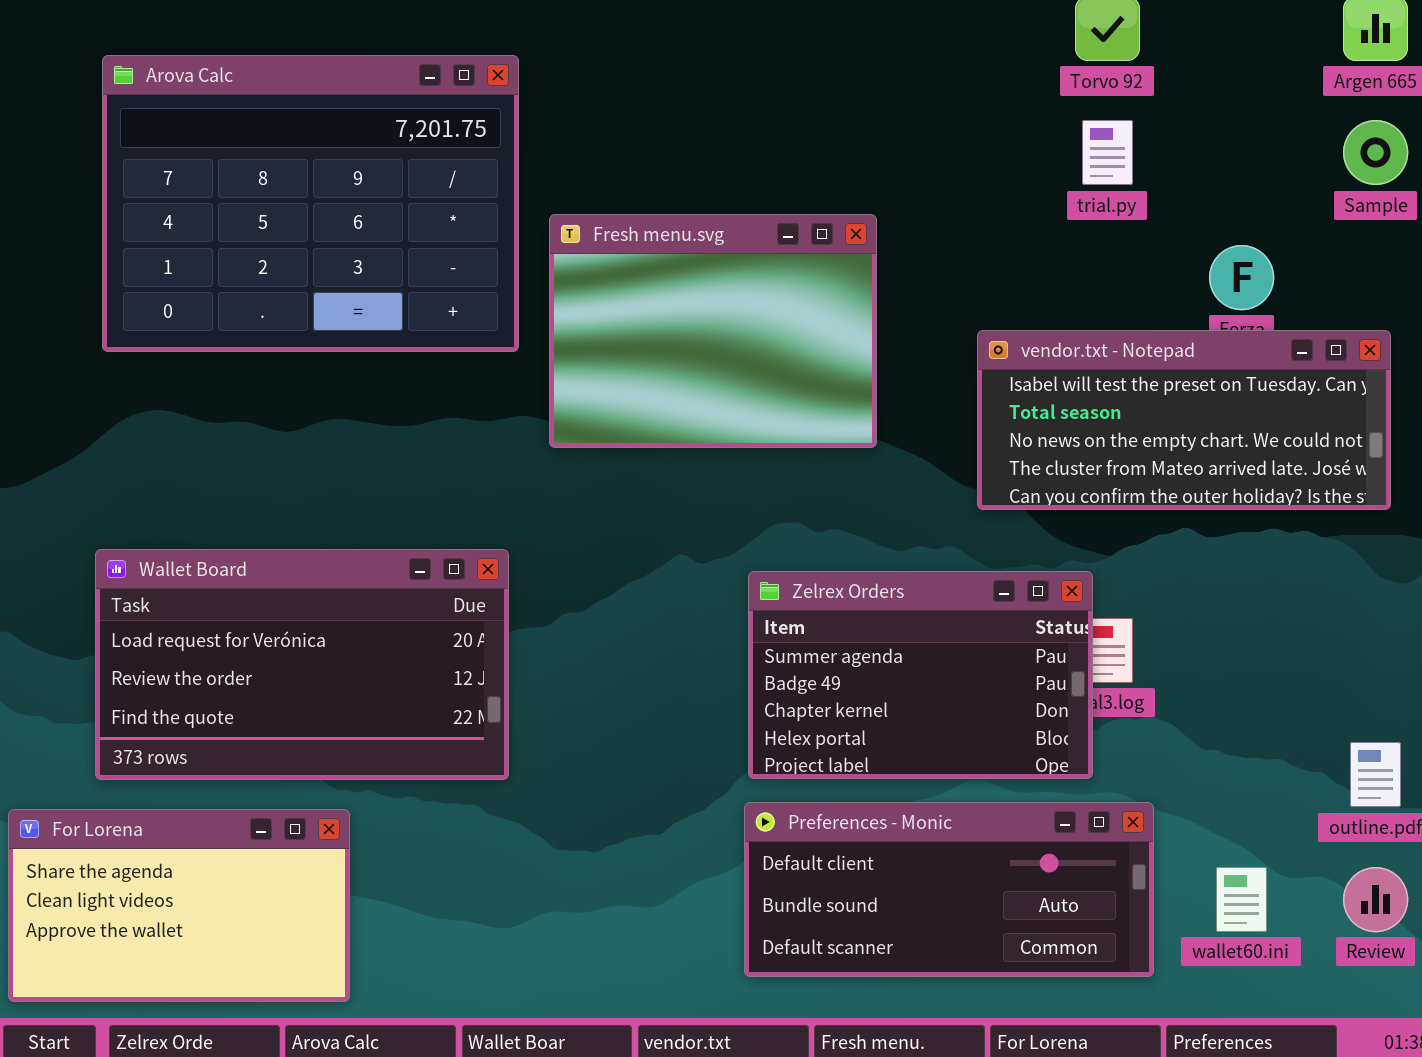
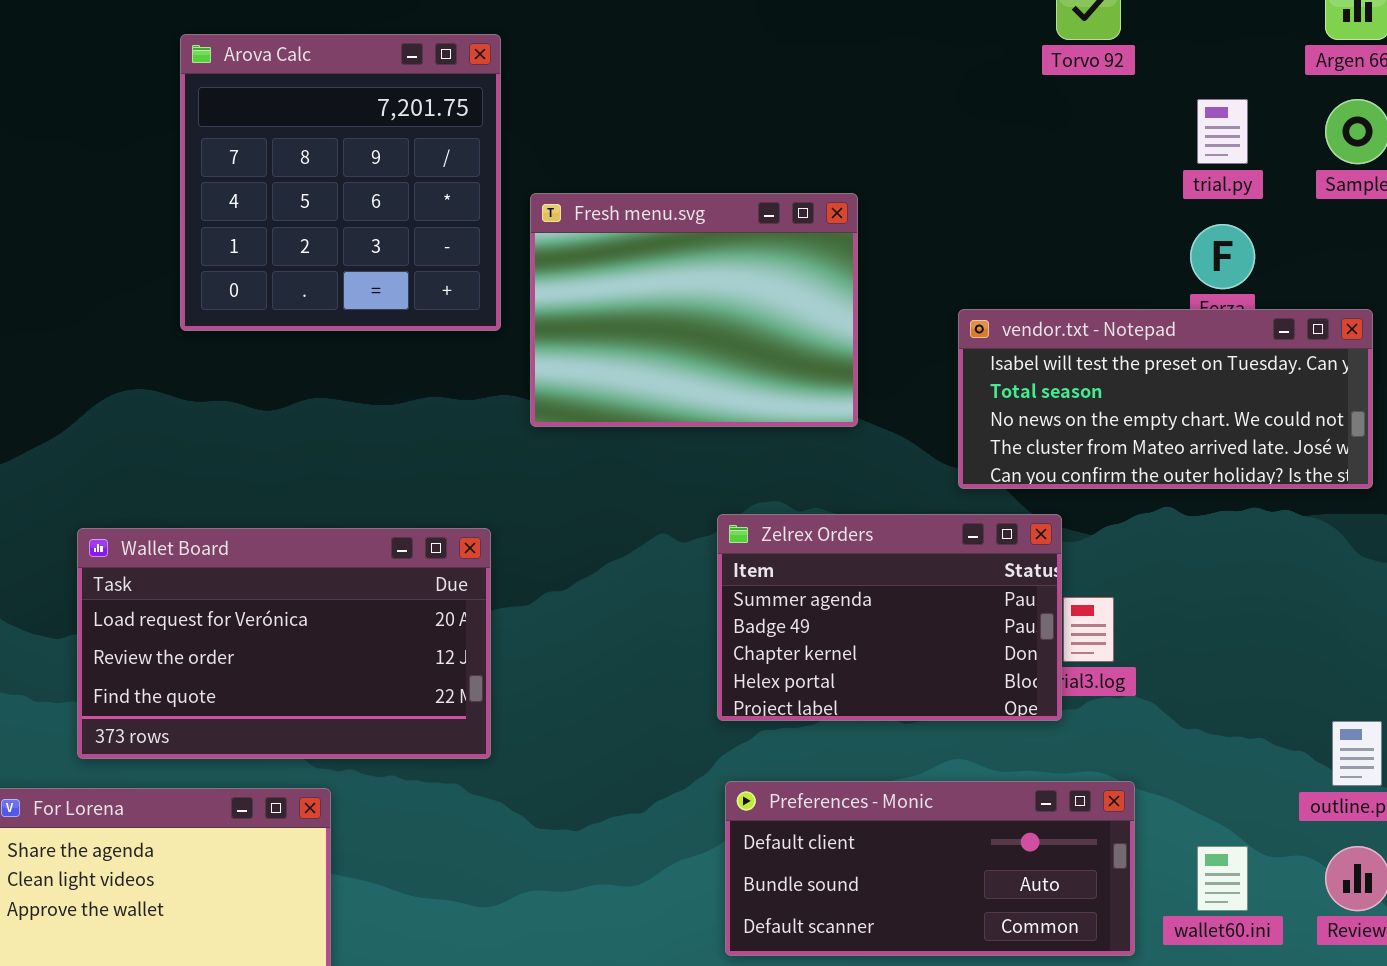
Arova Calc: [102,55,519,352] -> [180,34,501,331], resized
trial.py: [1082,120,1133,185] -> [1197,99,1248,164], moved
Zelrex Orders: [748,571,1093,779] -> [717,514,1062,721], moved

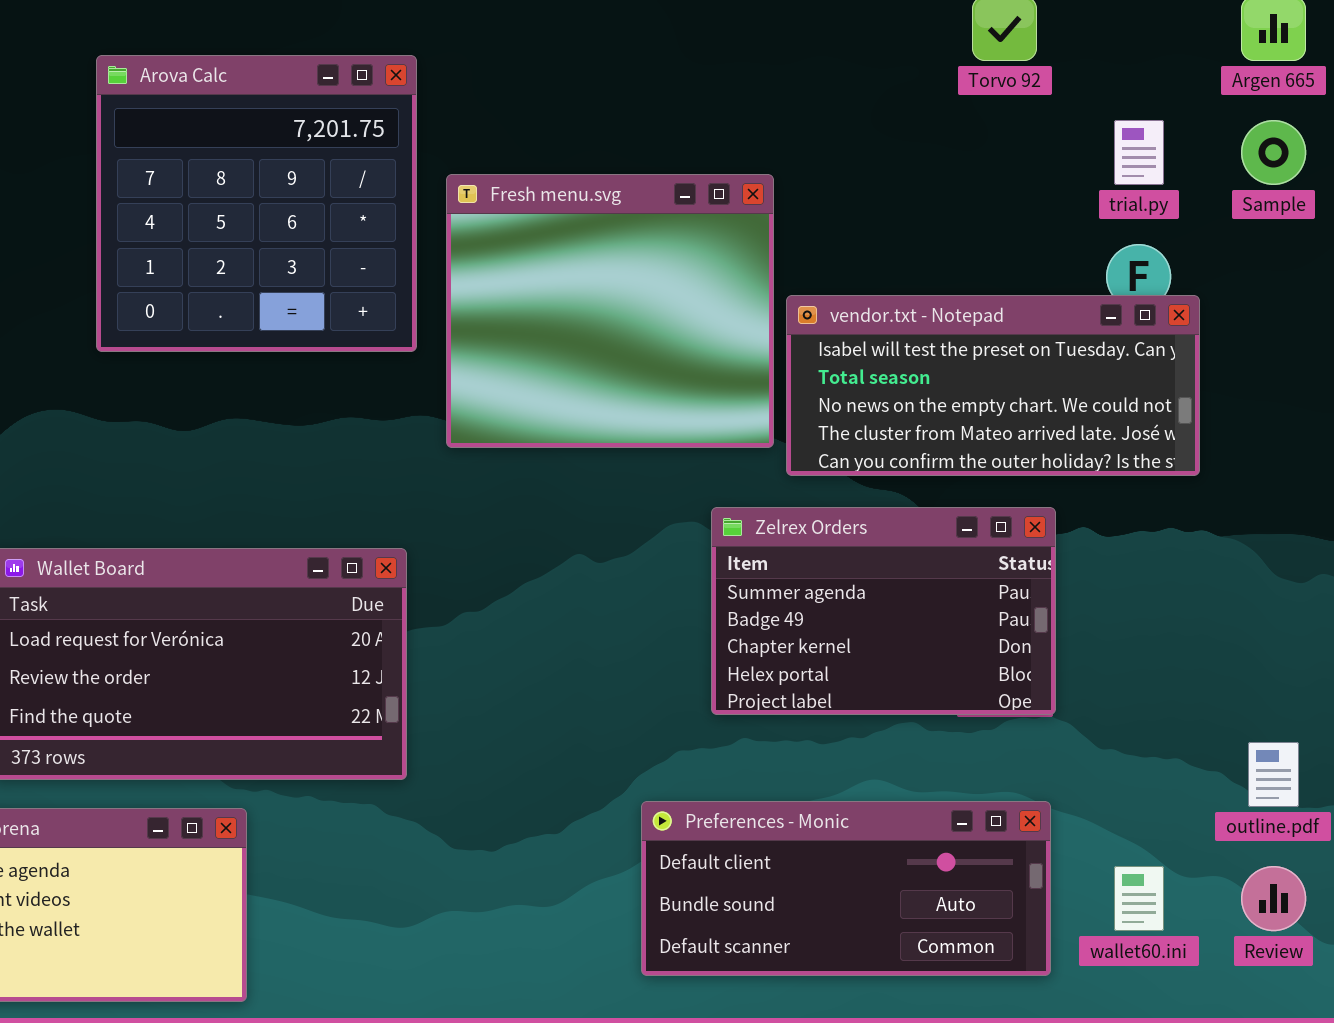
Fresh menu.svg: [530,193,858,427] -> [446,174,774,448], resized
vendor.txt - Notepad: [958,309,1373,489] -> [786,295,1200,476], moved
Zelrex Orders: [717,514,1062,721] -> [711,507,1056,715], moved

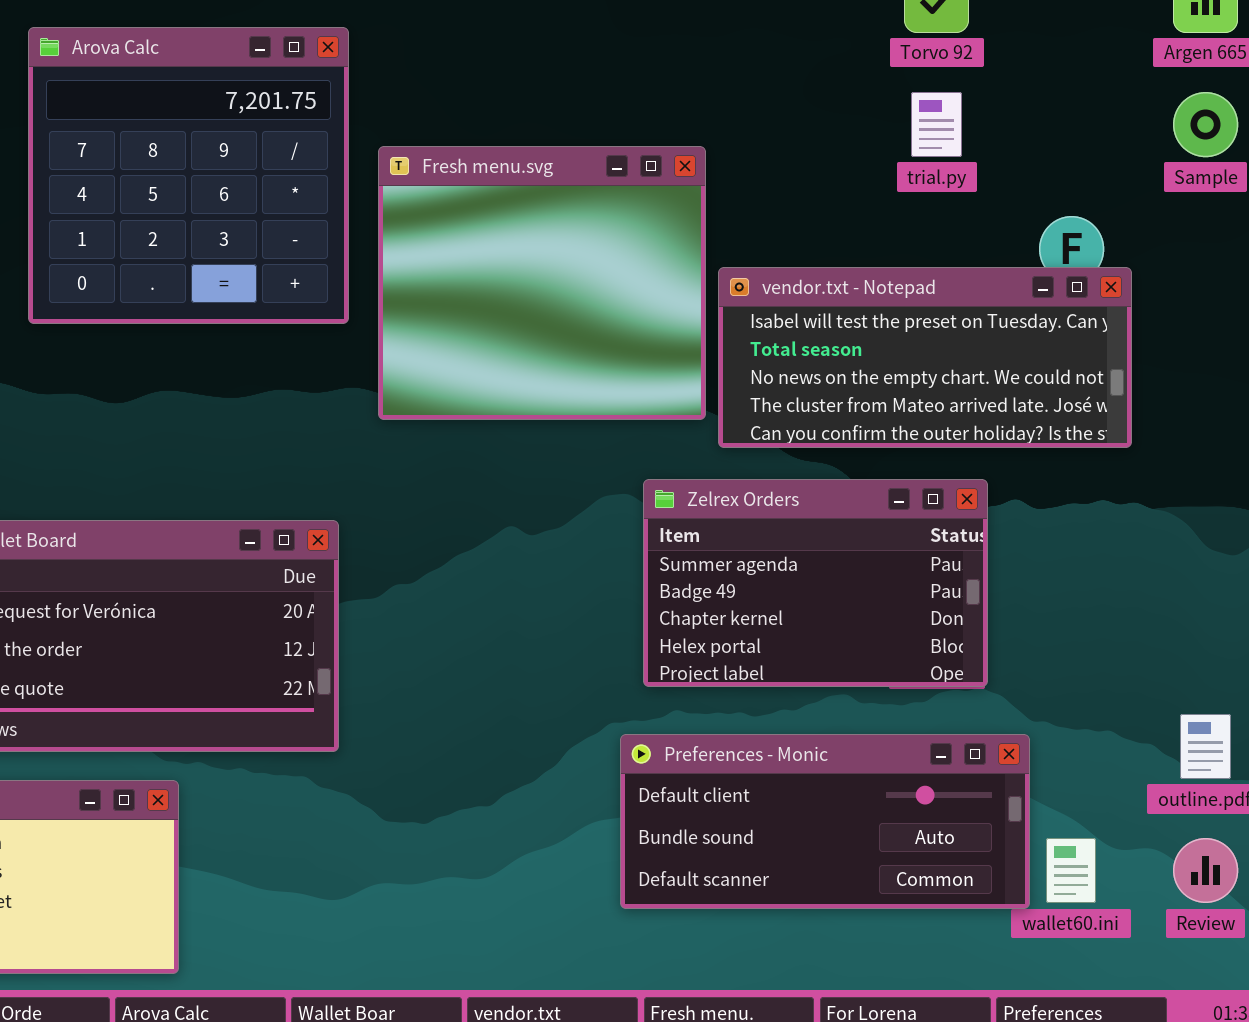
trial.py: [1114,120,1164,185] -> [911,92,962,157], moved
Preferences - Monic: [641,801,1051,976] -> [620,734,1030,909], moved

